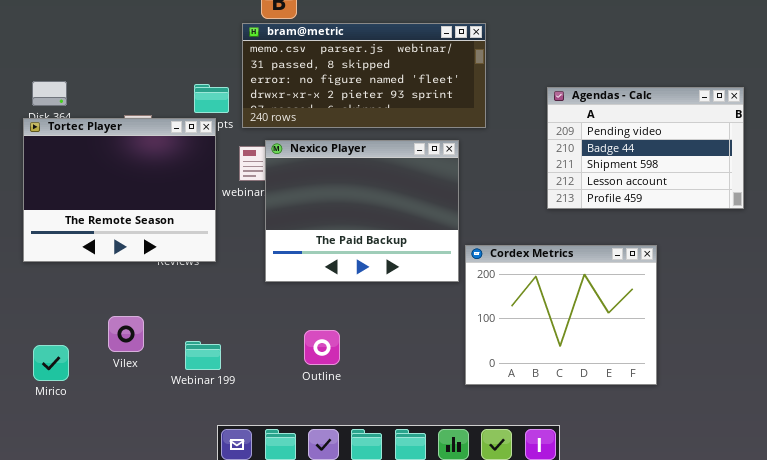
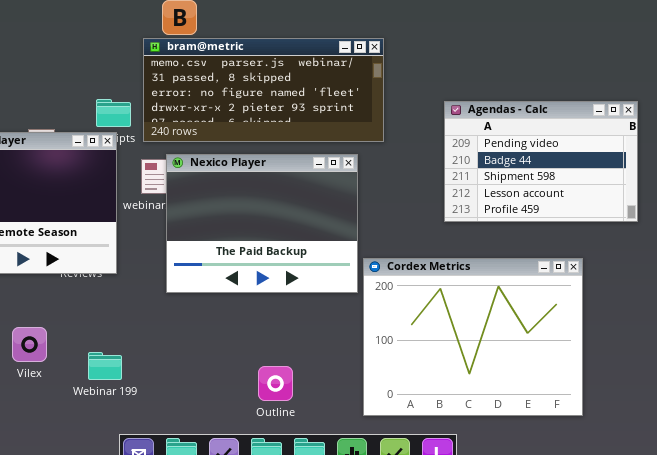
Cordex Metrics: [465,245,657,385] -> [363,258,583,416], resized
Outline: [304,330,340,365] -> [258,366,293,401], moved

